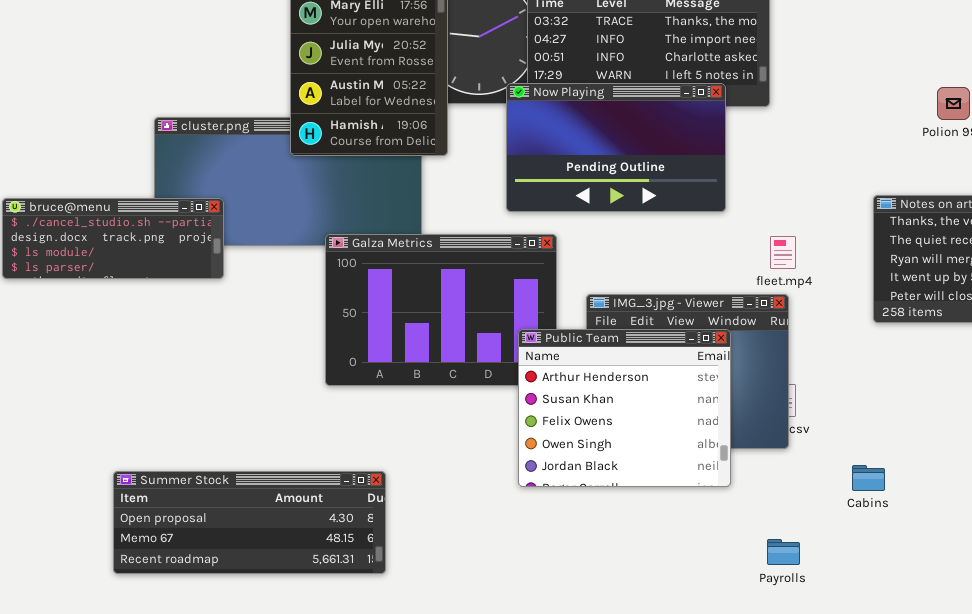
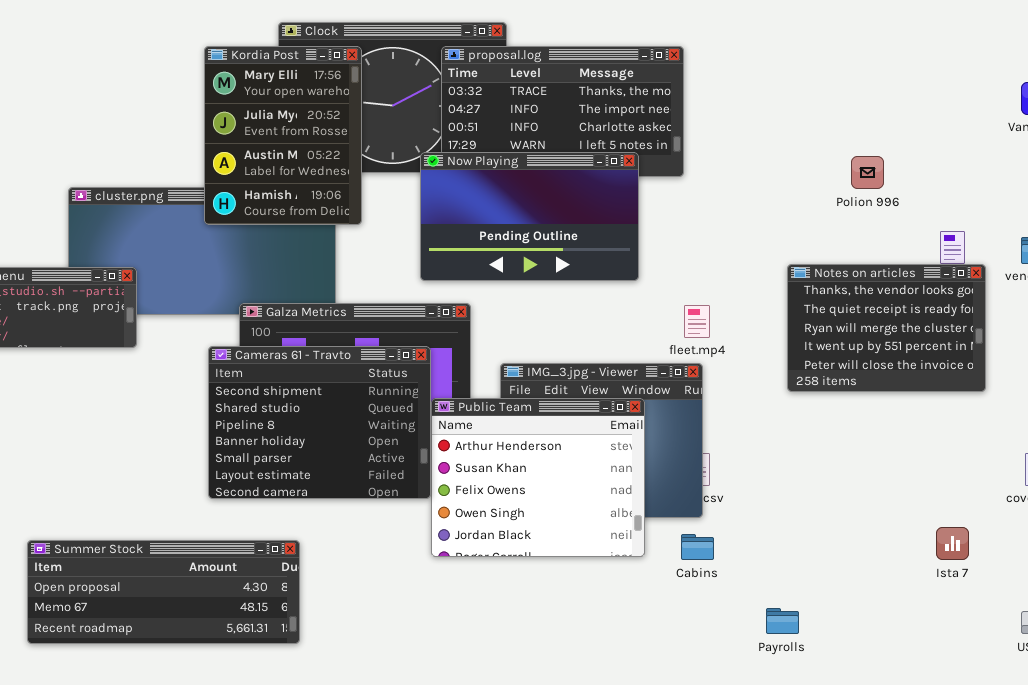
Cameras 61 - Travto: none -> [208,346,431,499], opened
Cabins: [852,465,885,491] -> [681,534,714,560], moved
Payrolls: [767,539,800,565] -> [766,608,799,634], moved

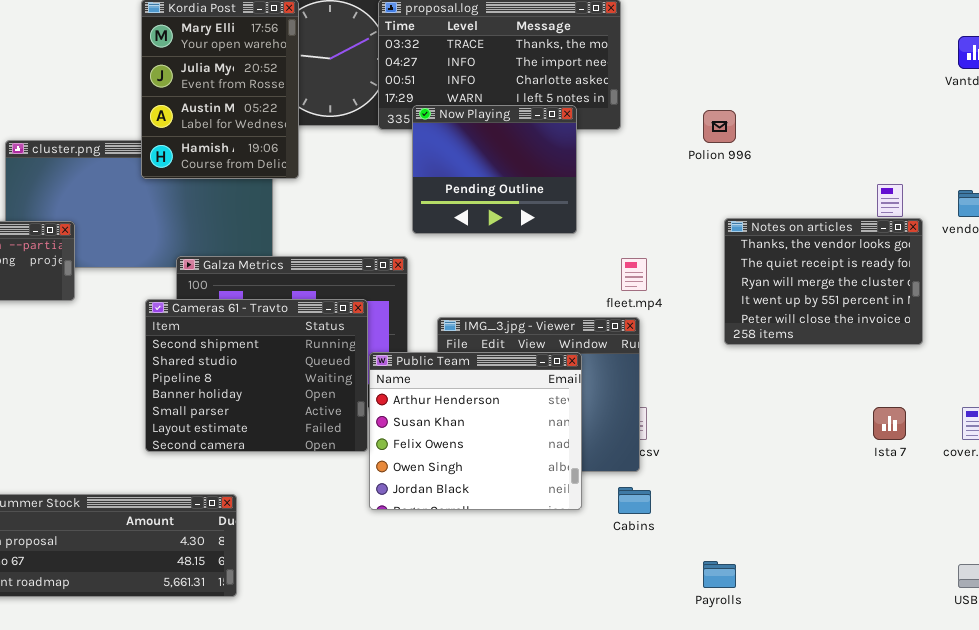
Now Playing: [420,152,639,281] -> [412,105,577,234], resized
Polion 996: [851,156,884,189] -> [703,110,736,143], moved
Ista 7: [936,527,969,560] -> [873,407,906,440], moved

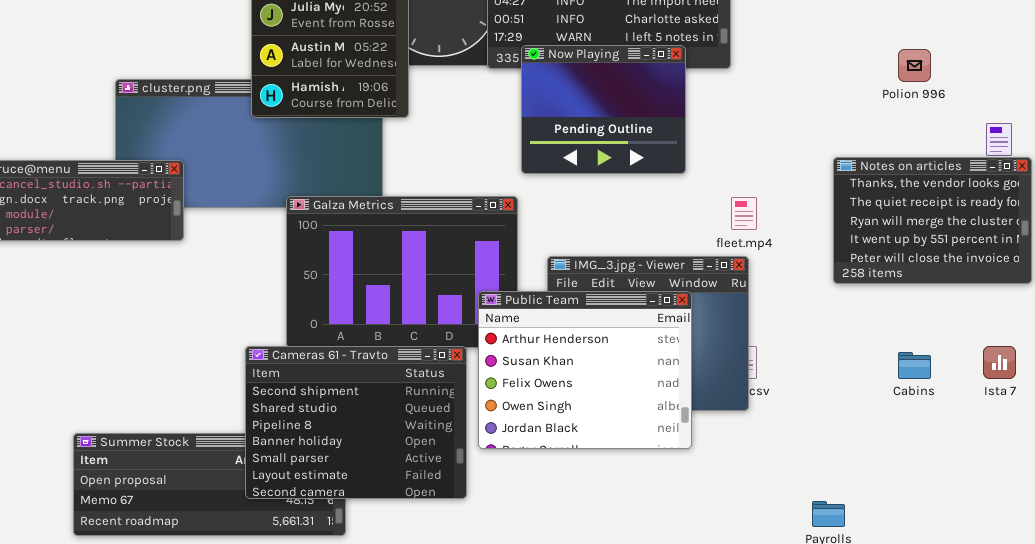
Polion 996: [703,110,736,143] -> [898,49,931,82], moved
Cameras 61 - Travto: [145,299,368,452] -> [245,346,467,499], moved
Cabins: [618,487,651,514] -> [898,352,931,379], moved

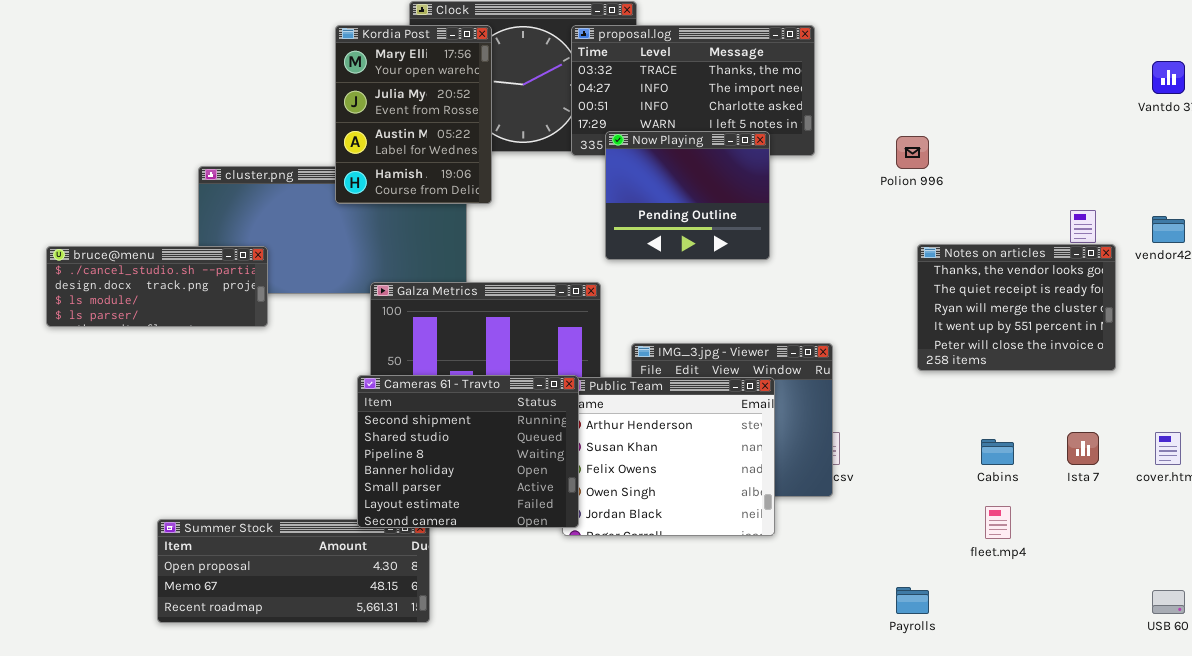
Polion 996: [898,49,931,82] -> [896,136,929,169], moved
fleet.mp4: [731,197,757,230] -> [985,506,1011,539], moved
Cameras 61 - Travto: [245,346,467,499] -> [357,375,579,528], moved

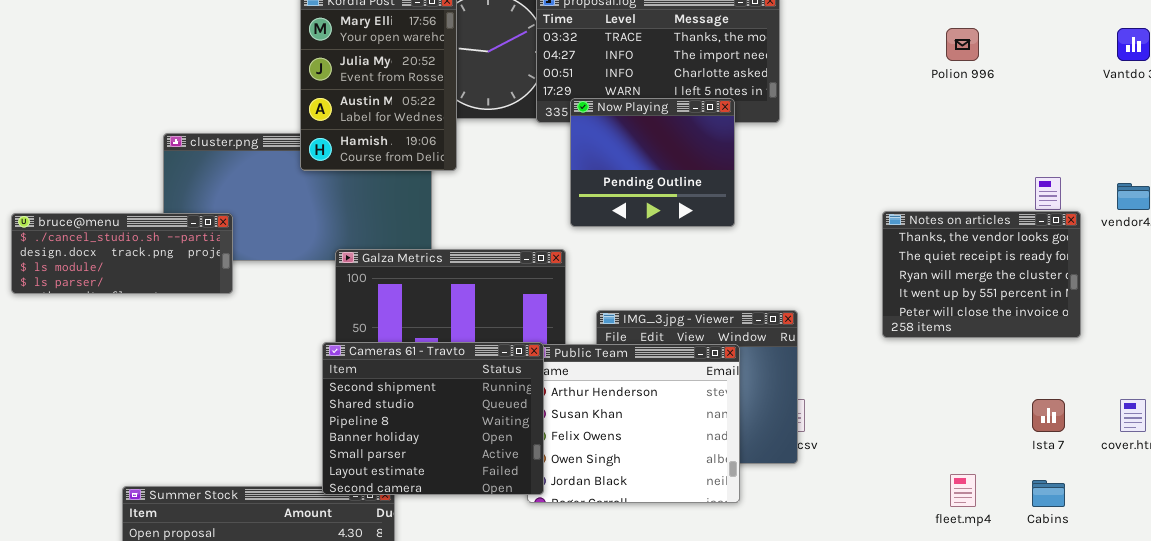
Polion 996: [896,136,929,169] -> [946,28,979,61], moved
Cabins: [981,439,1014,465] -> [1032,480,1065,507], moved

